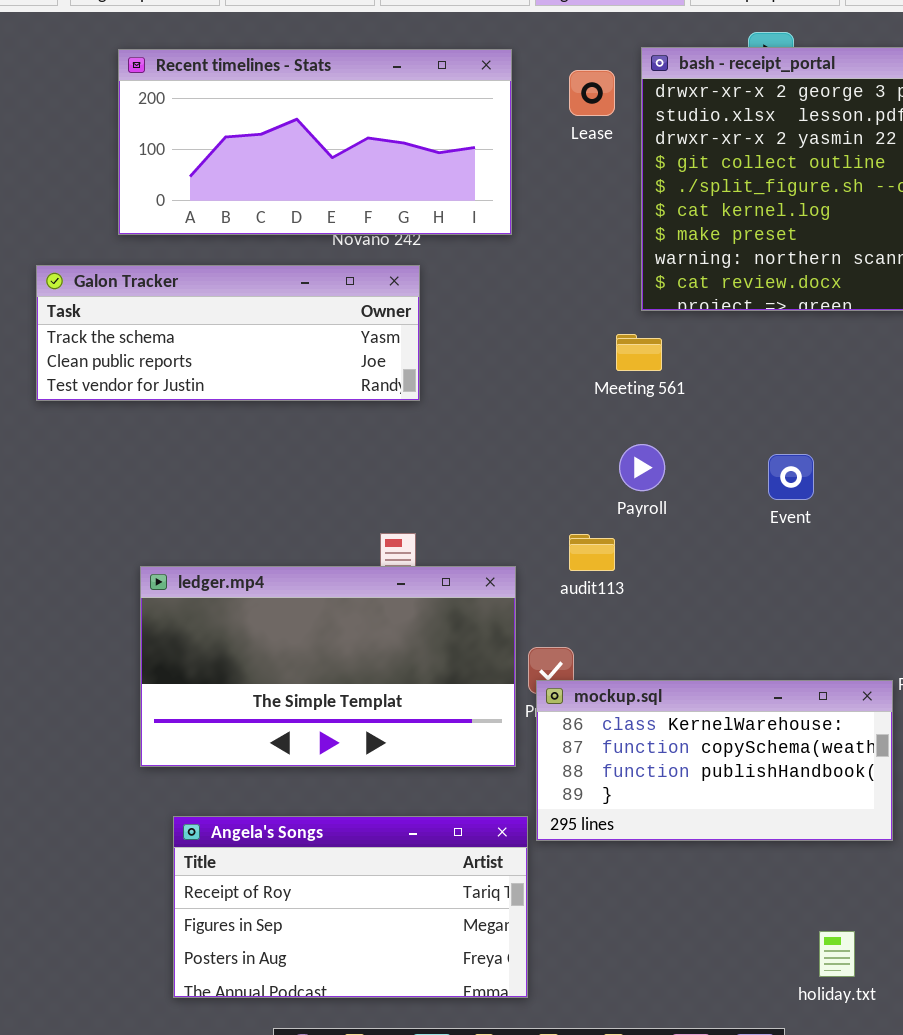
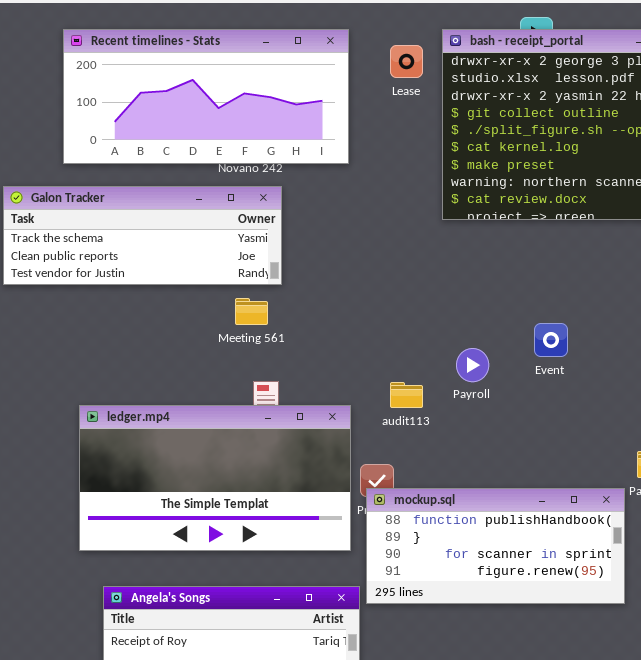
Meeting 561: [616,334,662,371] -> [235,298,268,325], moved
Payroll: [619,444,665,491] -> [456,348,489,382], moved
mockup.sql: [536,680,893,841] -> [366,488,625,604], scrolled down 2 rows

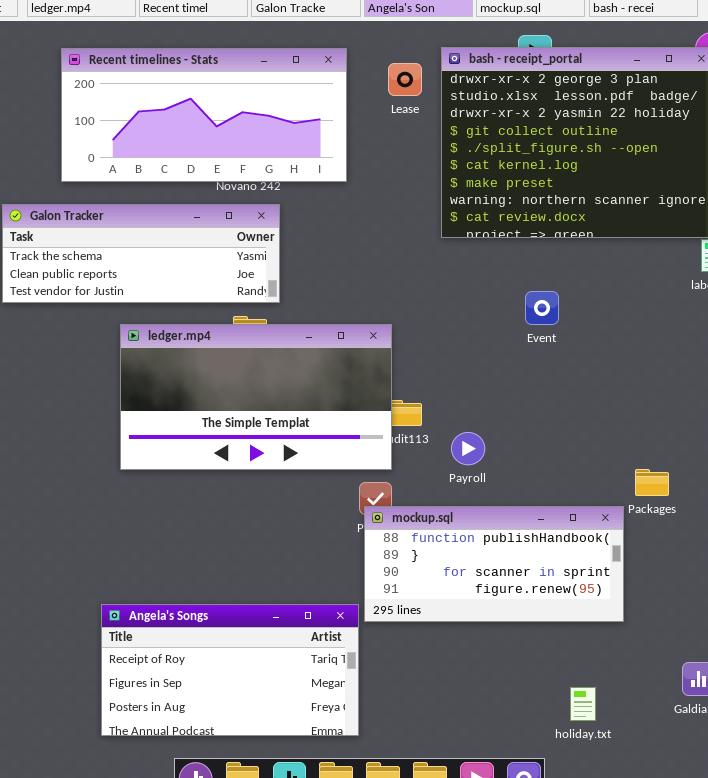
Event: [534,323,568,357] -> [525,291,559,325], moved
Payroll: [456,348,489,382] -> [451,432,485,465], moved
ledger.mp4: [79,405,351,551] -> [120,324,392,470], moved

